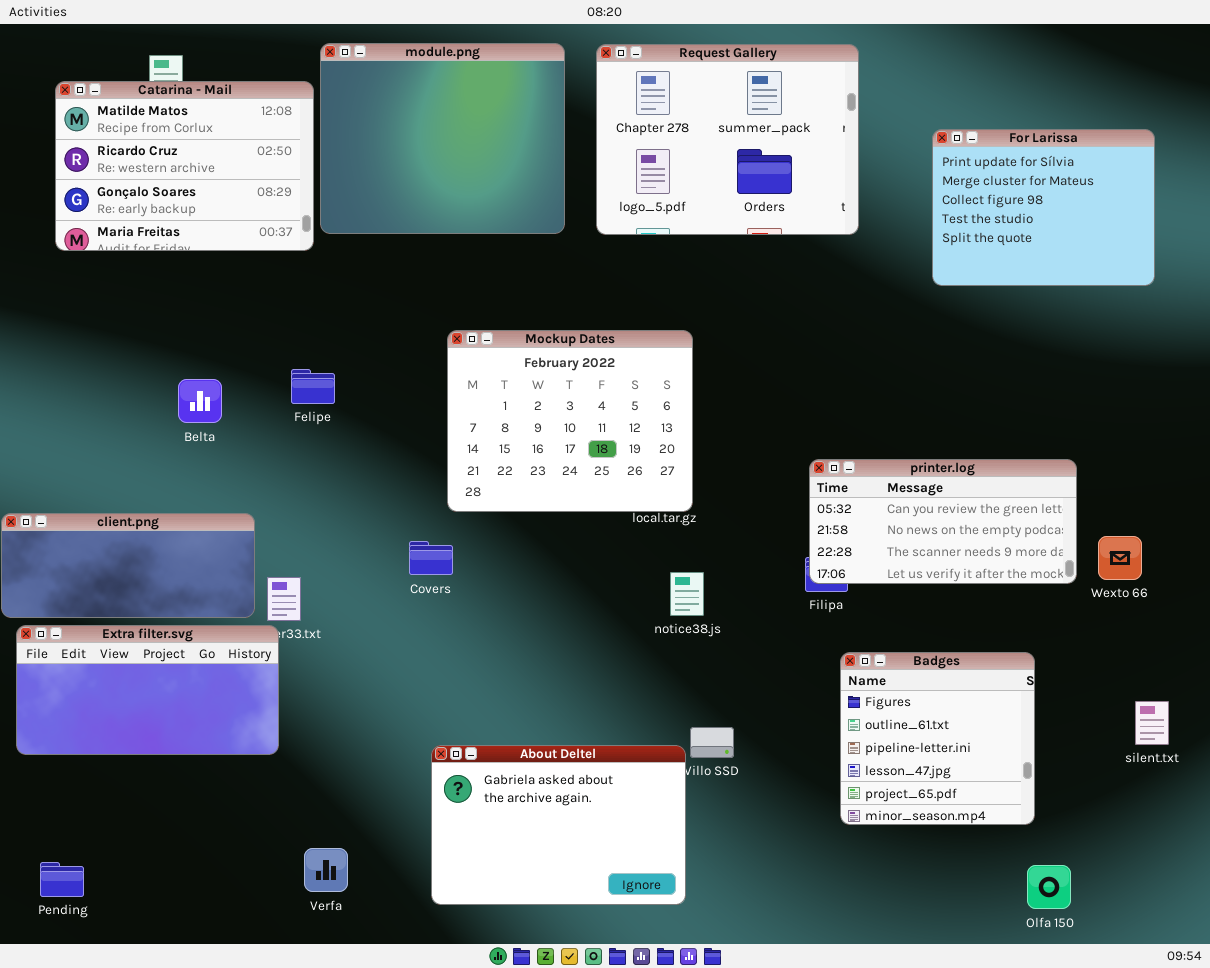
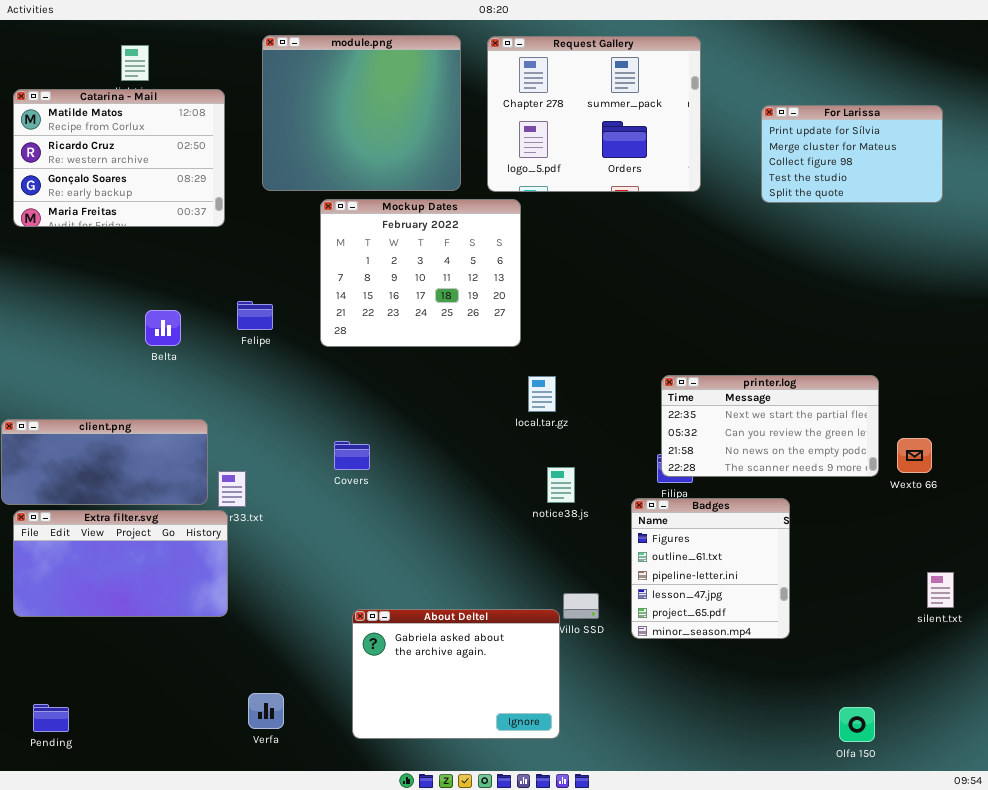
Catarina - Mail: [55,81,314,251] -> [13,89,225,227], moved
For Larissa: [932,129,1155,286] -> [761,105,943,203], resized
Mockup Dates: [447,330,693,512] -> [320,199,521,347], moved
printer.log: [809,459,1077,584] -> [661,375,879,477], scrolled up 1 row
Badges: [840,652,1035,825] -> [631,498,790,639], moved

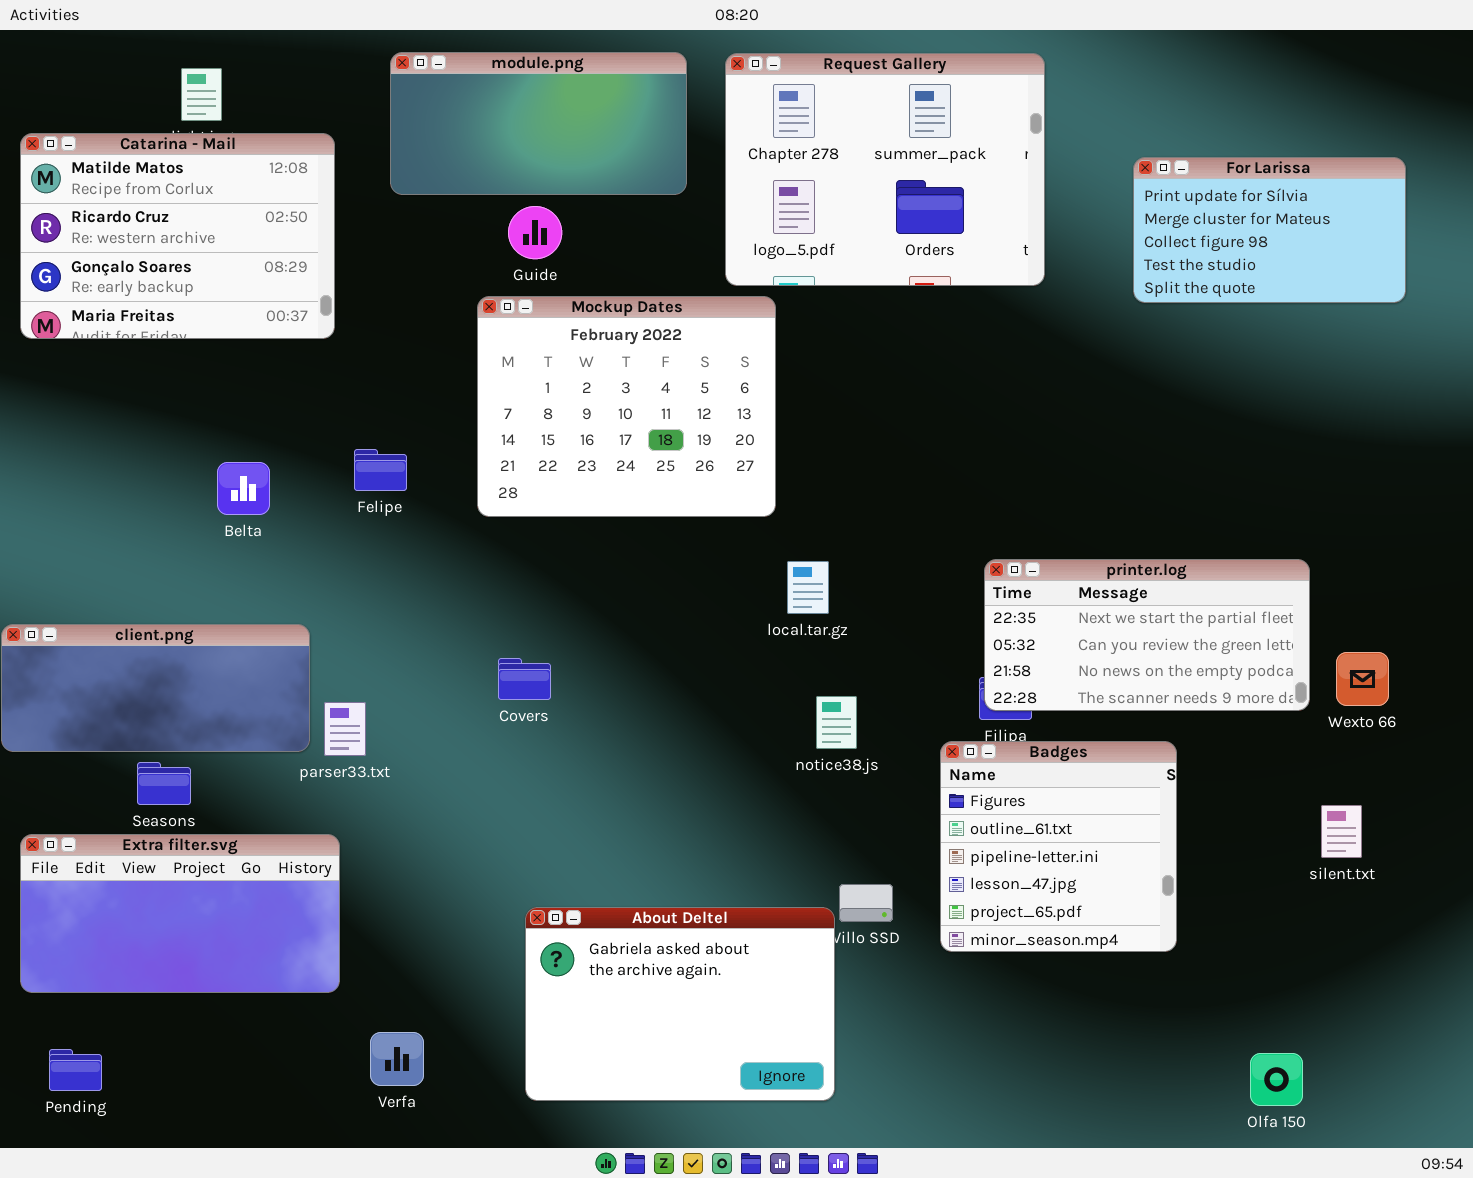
module.png: [262,35,461,191] -> [390,52,687,195], resized
Extra filter.svg: [13,510,228,617] -> [20,834,340,993], moved
silent.txt: [927,572,954,608] -> [1321,805,1362,858], moved

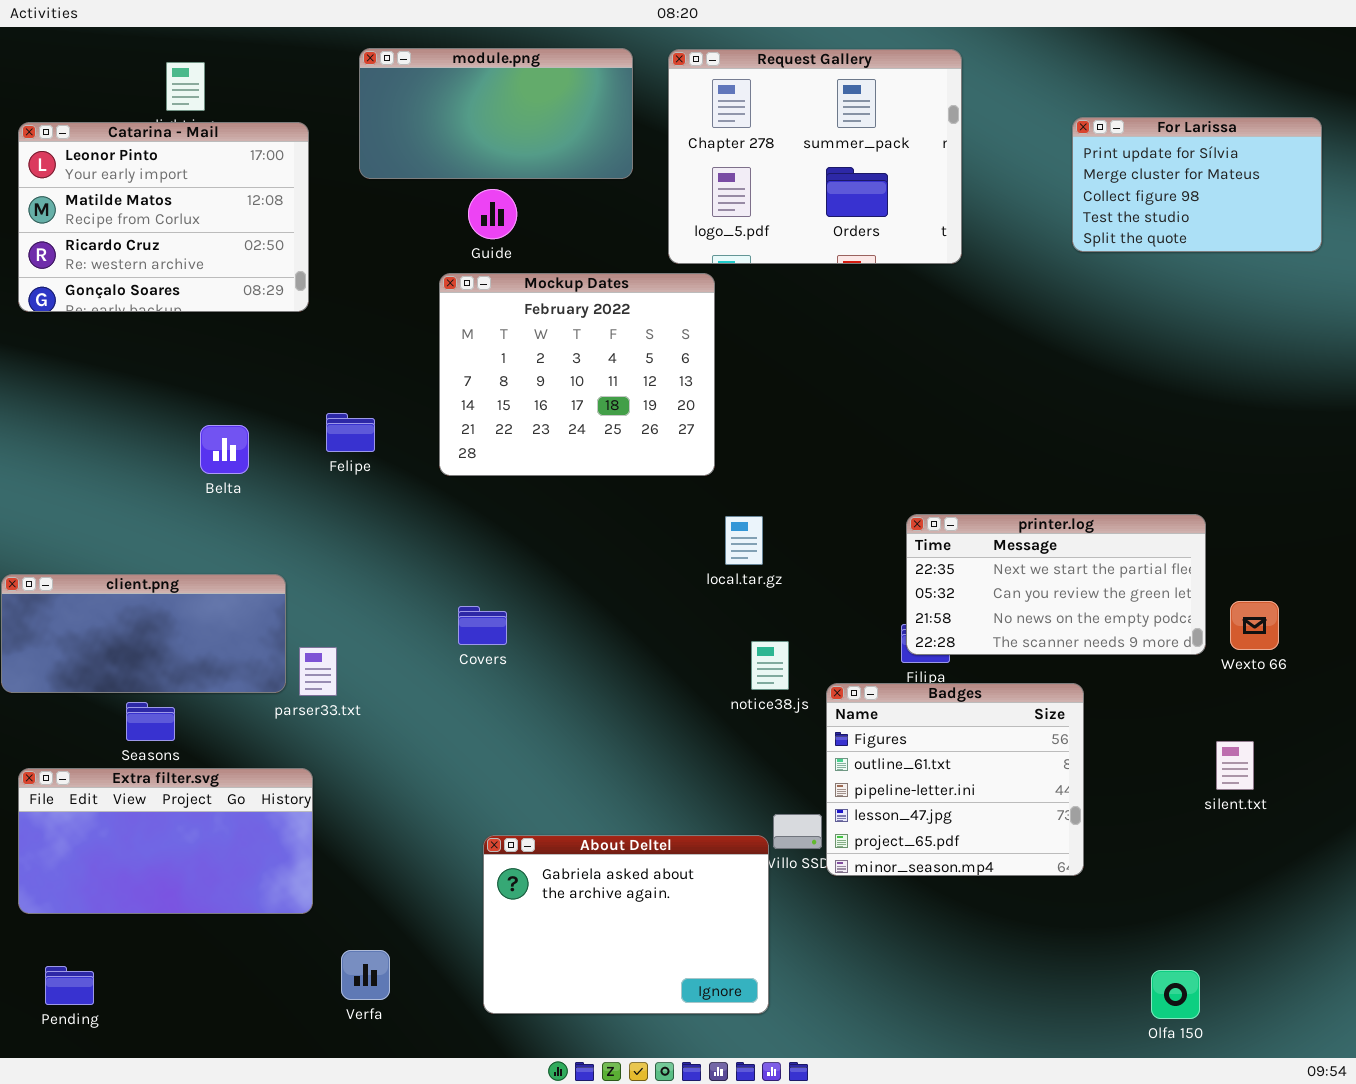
Catarina - Mail: [20,133,335,339] -> [18,122,309,312], scrolled up 1 row
For Larissa: [1133,157,1406,303] -> [1072,117,1322,252], moved
Badges: [940,741,1177,952] -> [826,683,1084,876], resized

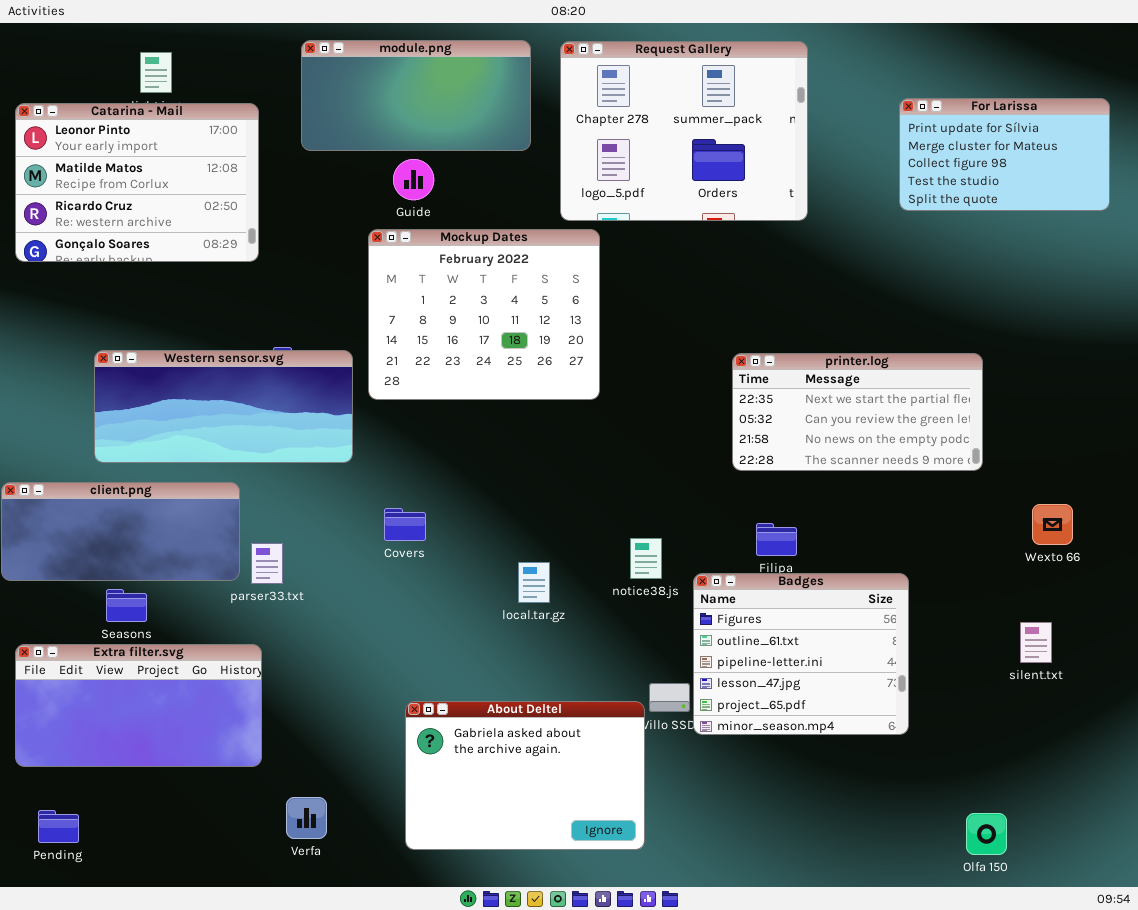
Western sensor.svg: none -> [94,350,353,463], opened
printer.log: [906,514,1206,655] -> [732,353,983,471], moved
local.tar.gz: [725,516,763,565] -> [518,562,550,603], moved

